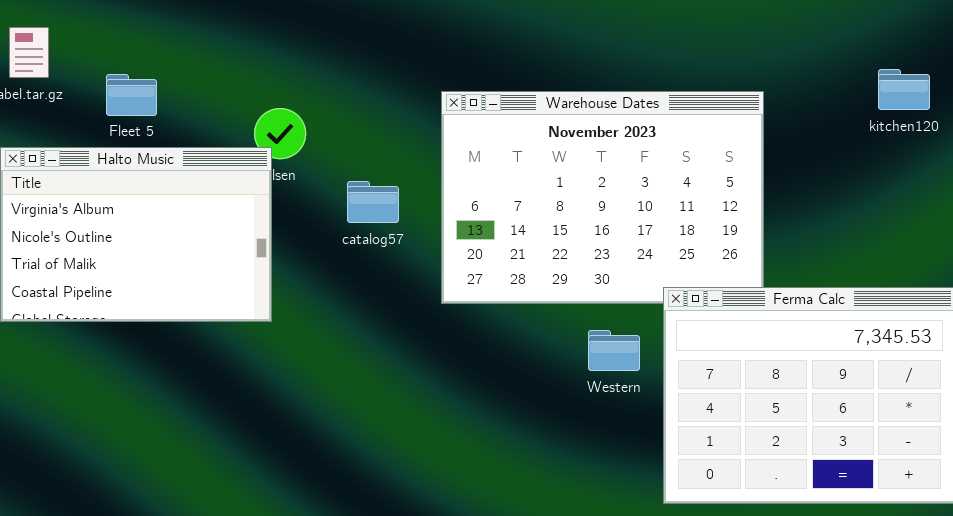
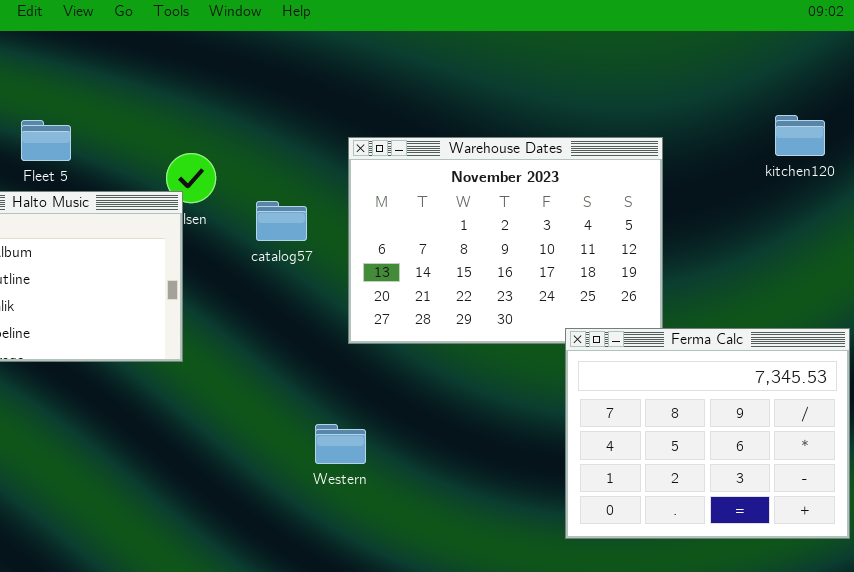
catalog57: [347,181,399,223] -> [256,201,307,241], moved
Western: [588,330,640,371] -> [315,424,366,464], moved

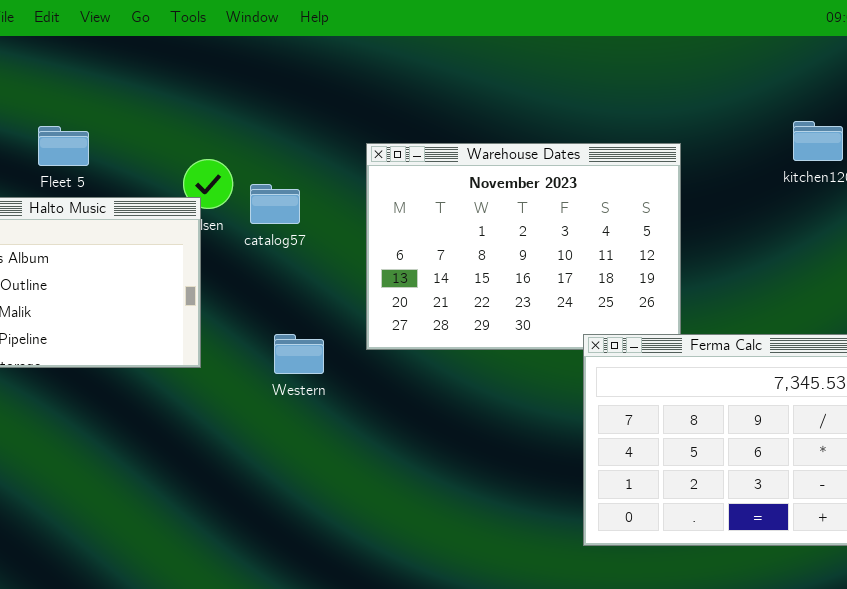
catalog57: [256,201,307,241] -> [250,184,300,224], moved
Western: [315,424,366,464] -> [274,334,324,374], moved

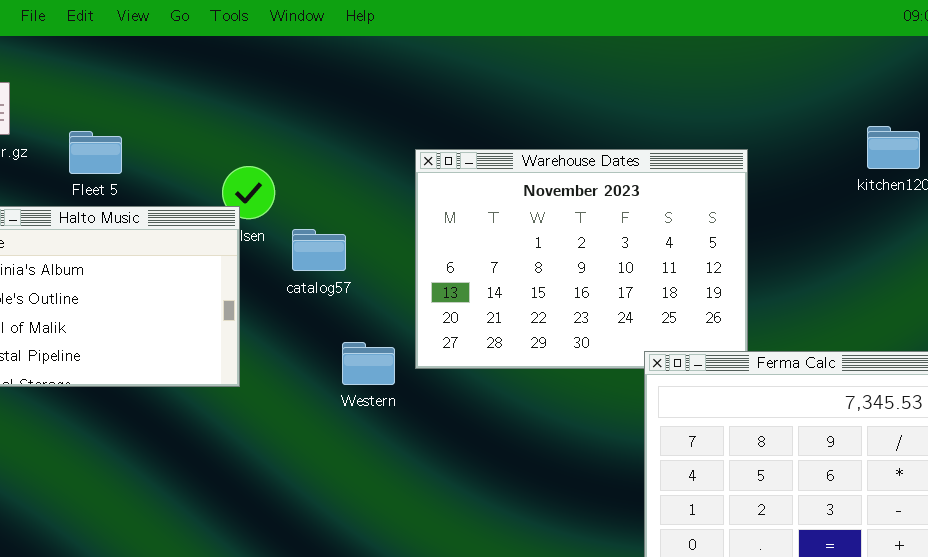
catalog57: [250,184,300,224] -> [292,229,346,271], moved
Western: [274,334,324,374] -> [342,342,395,385], moved

